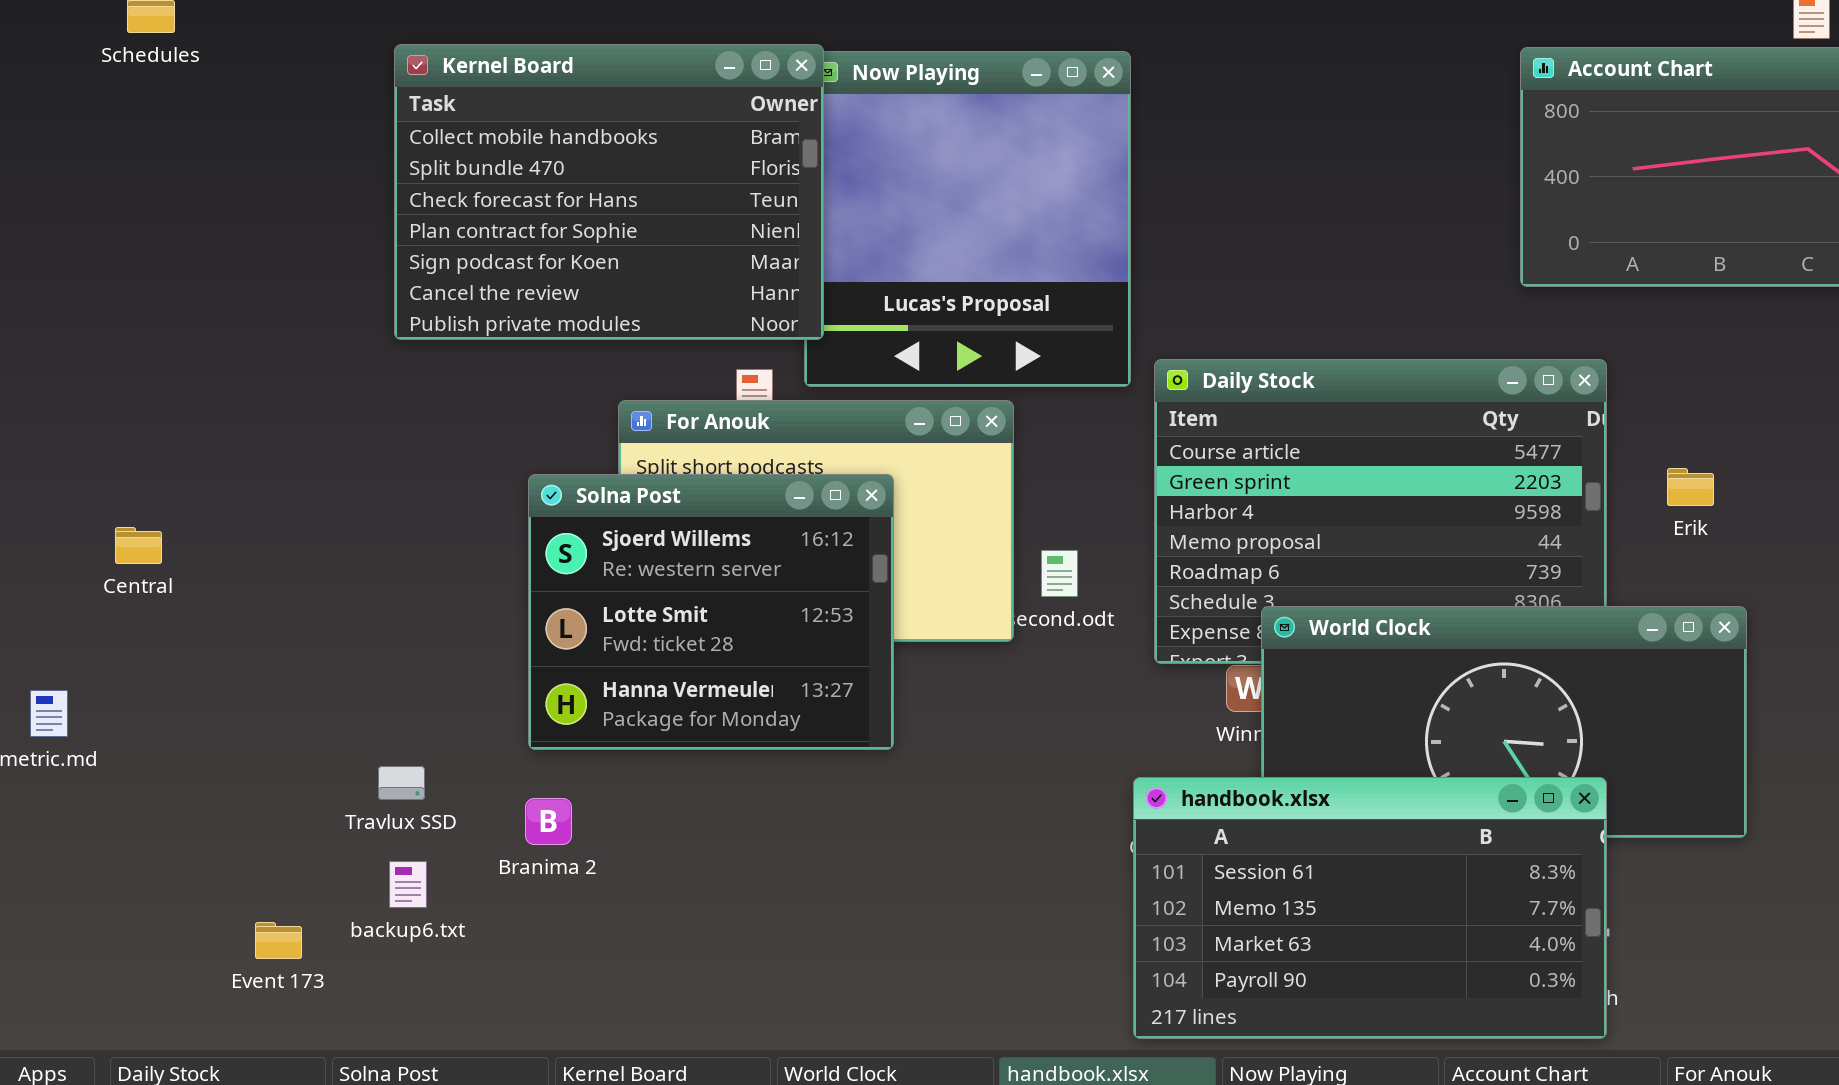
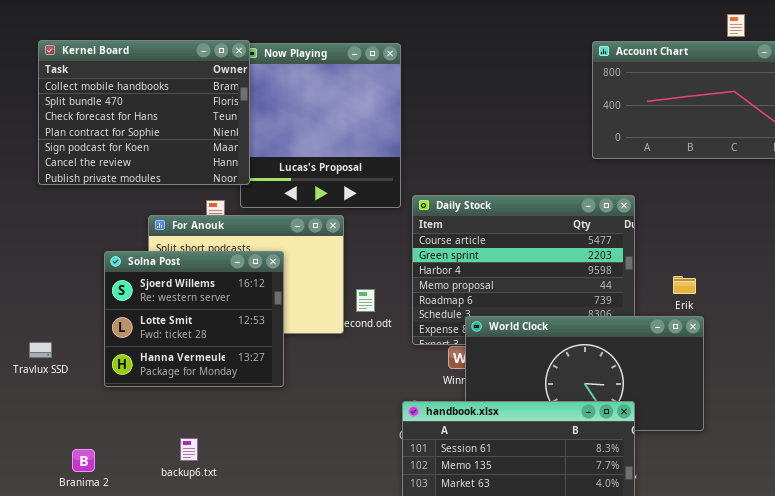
Erik: [1667,468,1714,506] -> [673,276,696,294], moved
Travlux SSD: [378,766,425,800] -> [29,342,52,358], moved
Branima 2: [525,798,572,845] -> [72,449,95,472], moved
backup6.txt: [389,861,427,908] -> [180,438,198,461], moved

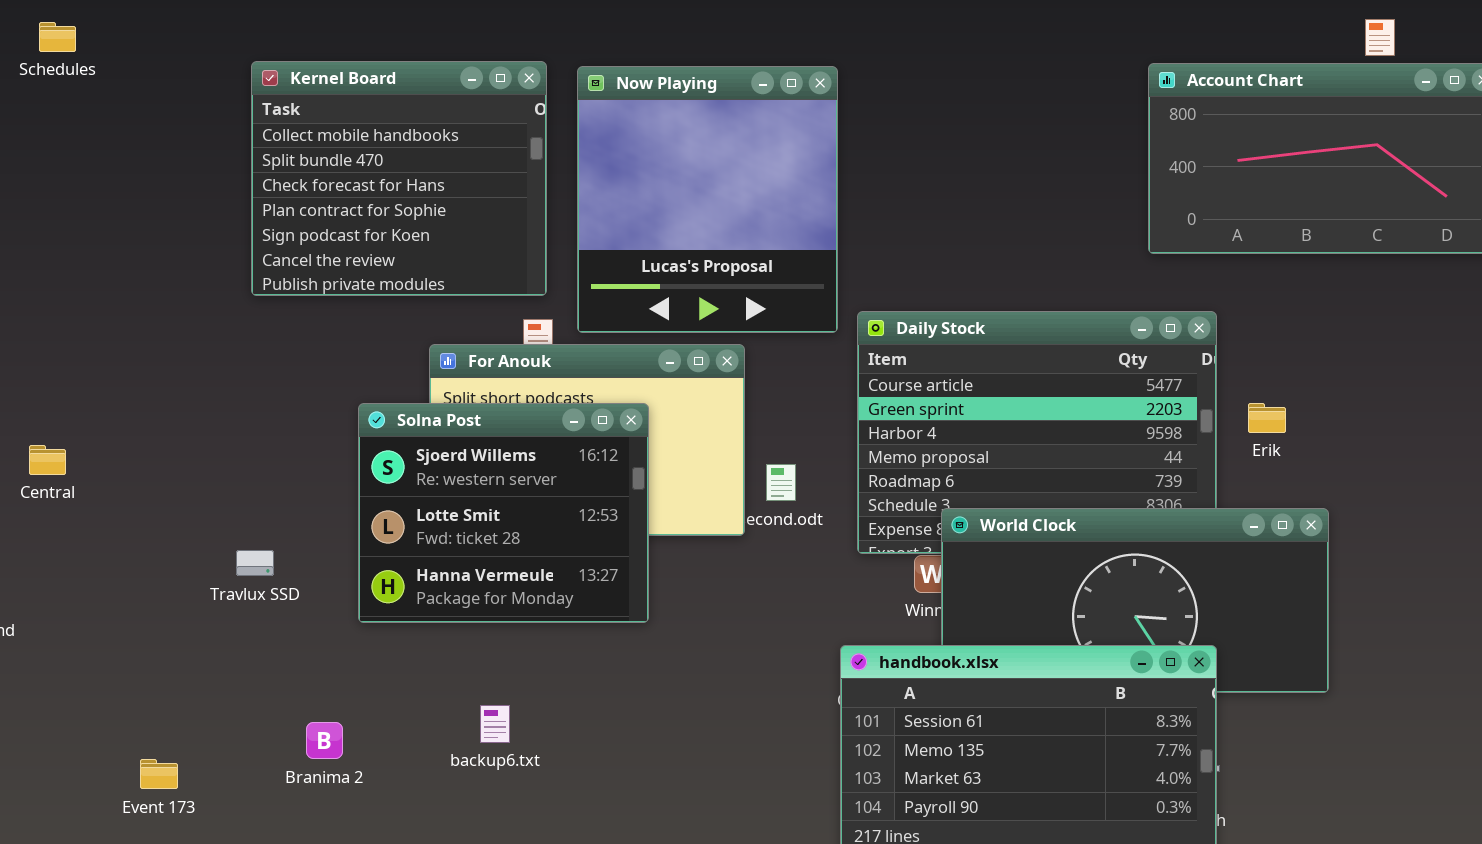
Kernel Board: [38,40,250,185] -> [251,61,547,296], resized
Erik: [673,276,696,294] -> [1248,403,1286,433], moved

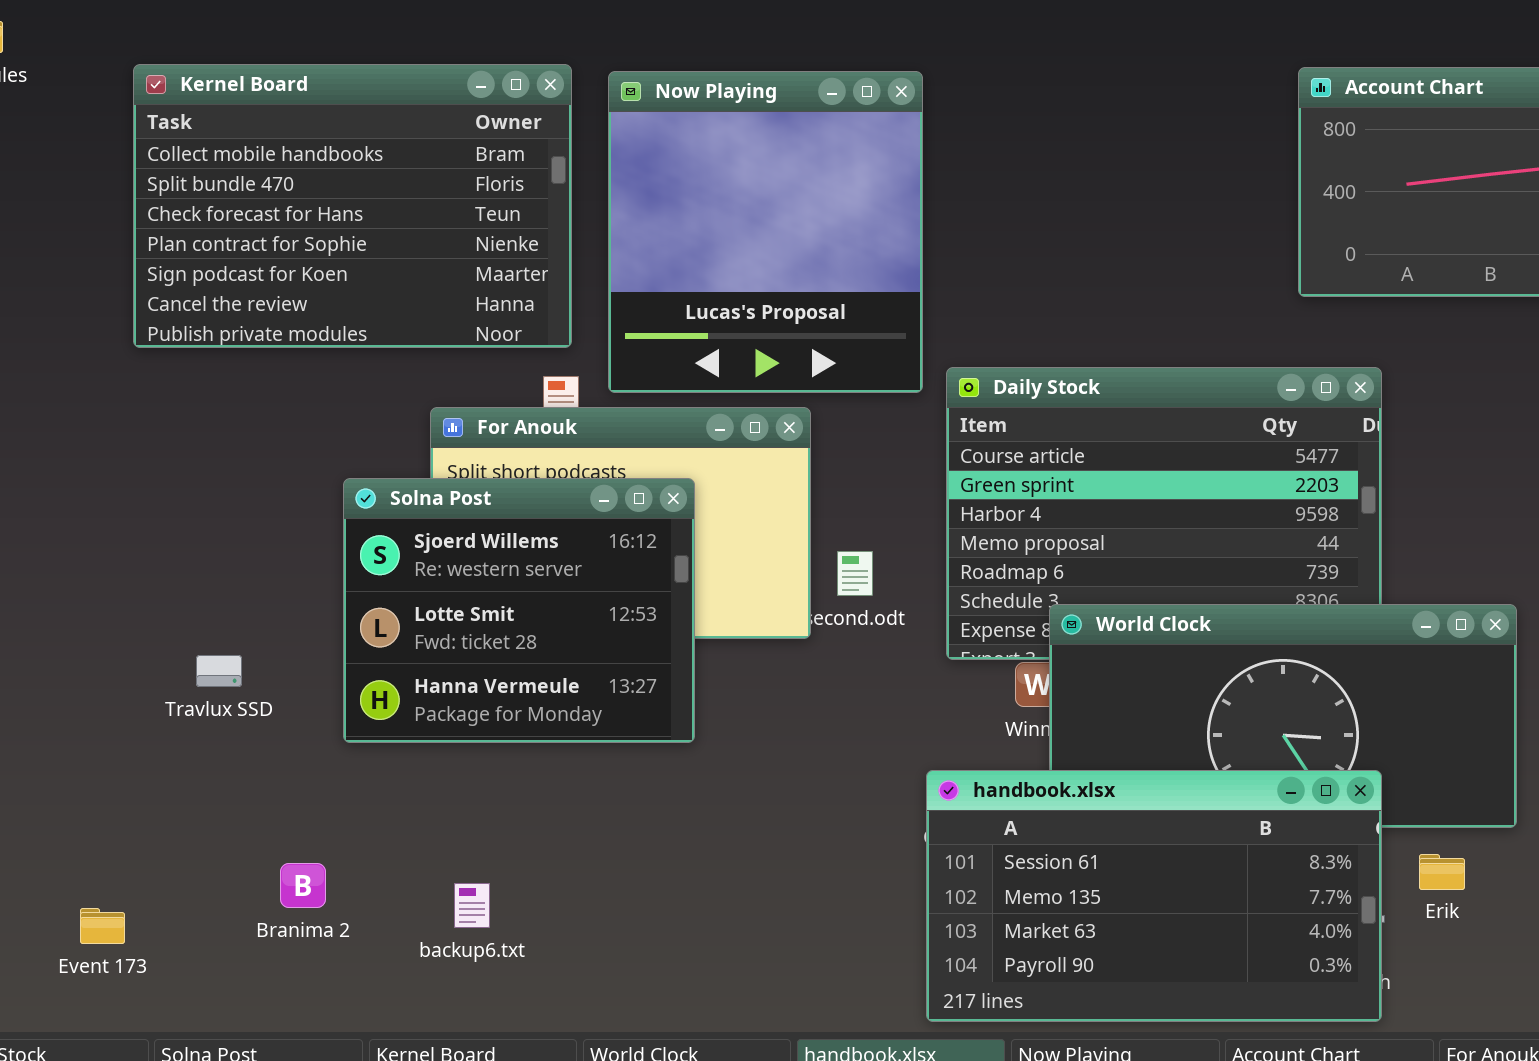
Kernel Board: [251,61,547,296] -> [133,64,572,348], resized
Erik: [1248,403,1286,433] -> [1419,854,1465,890], moved
backup6.txt: [480,705,510,743] -> [454,883,490,928], moved

